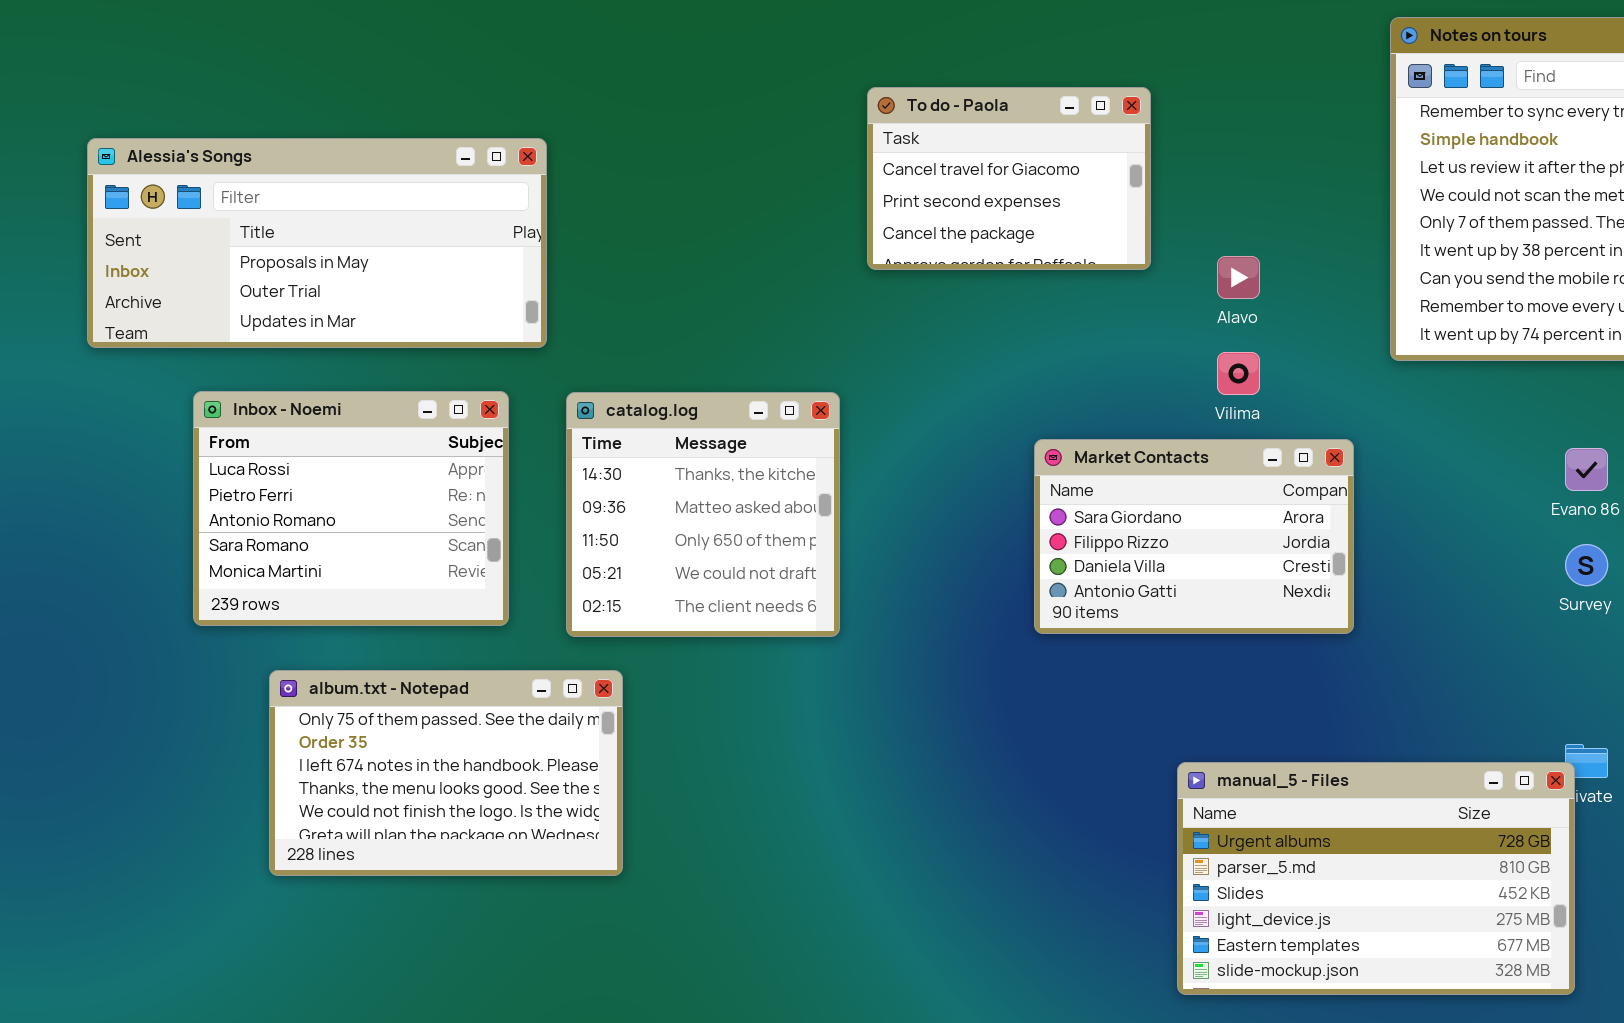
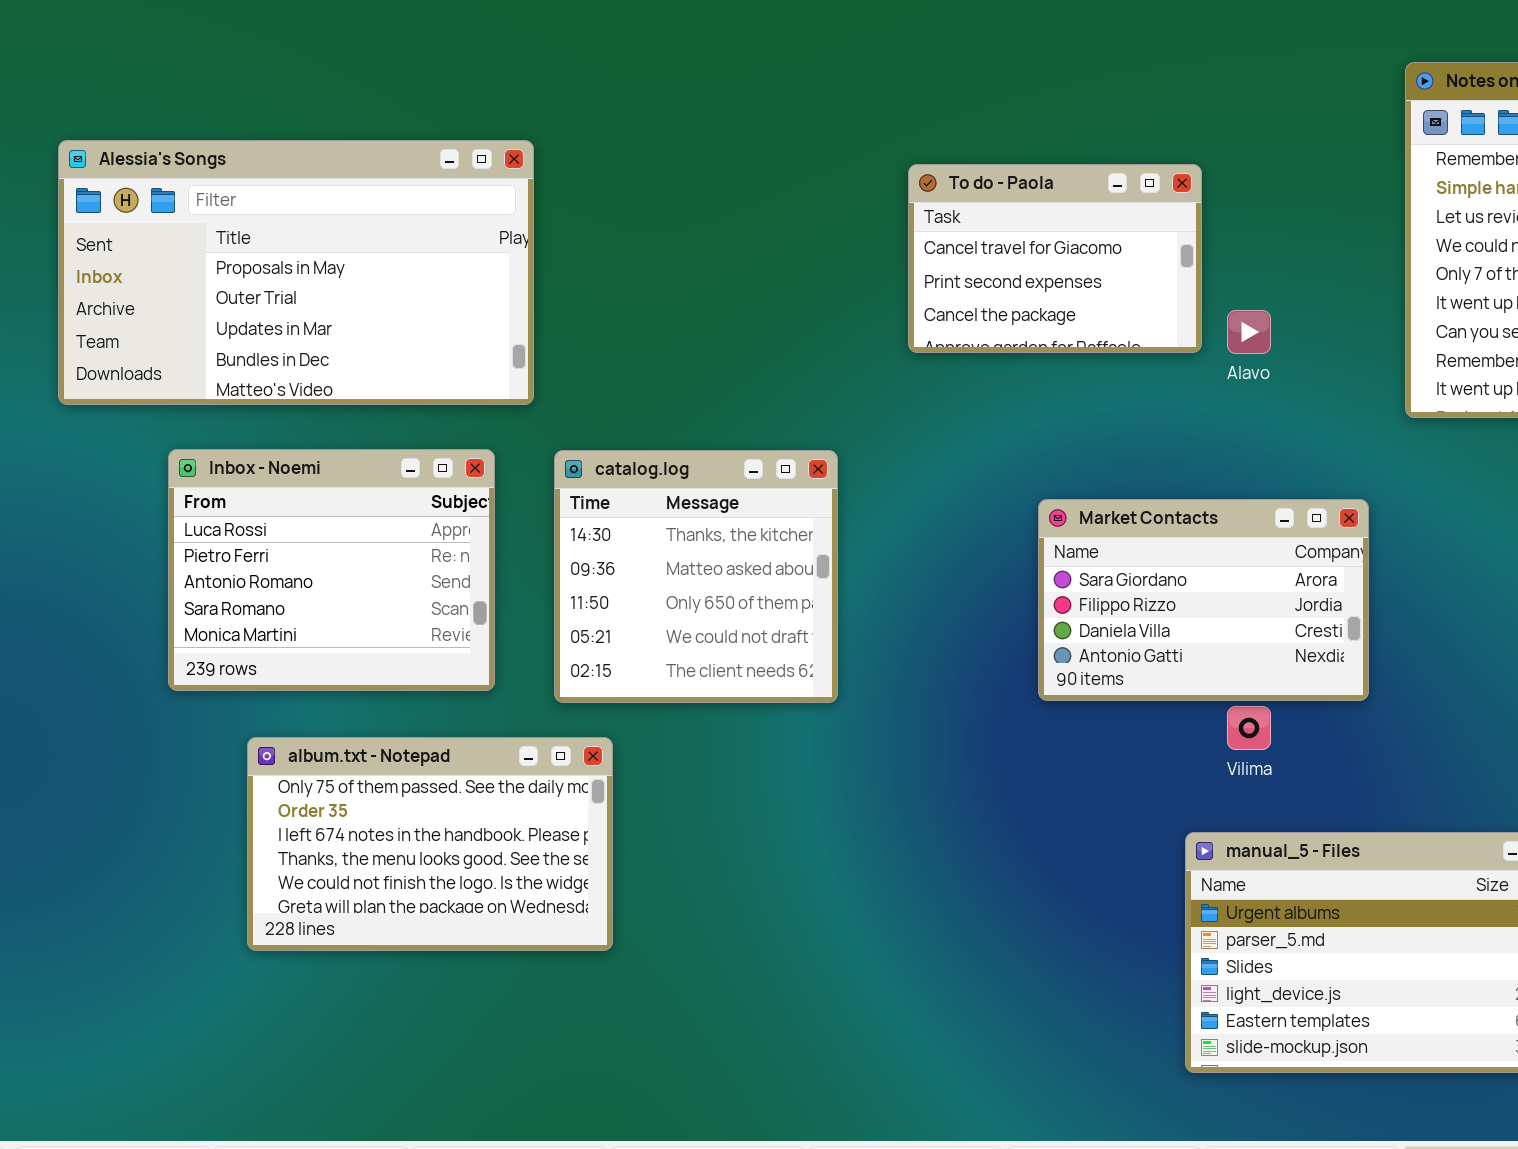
To do - Paola: [867,87,1151,270] -> [908,164,1202,353], moved
Alessia's Songs: [87,138,547,348] -> [58,140,534,405], resized
Vilima: [1217,352,1260,395] -> [1227,706,1271,750], moved

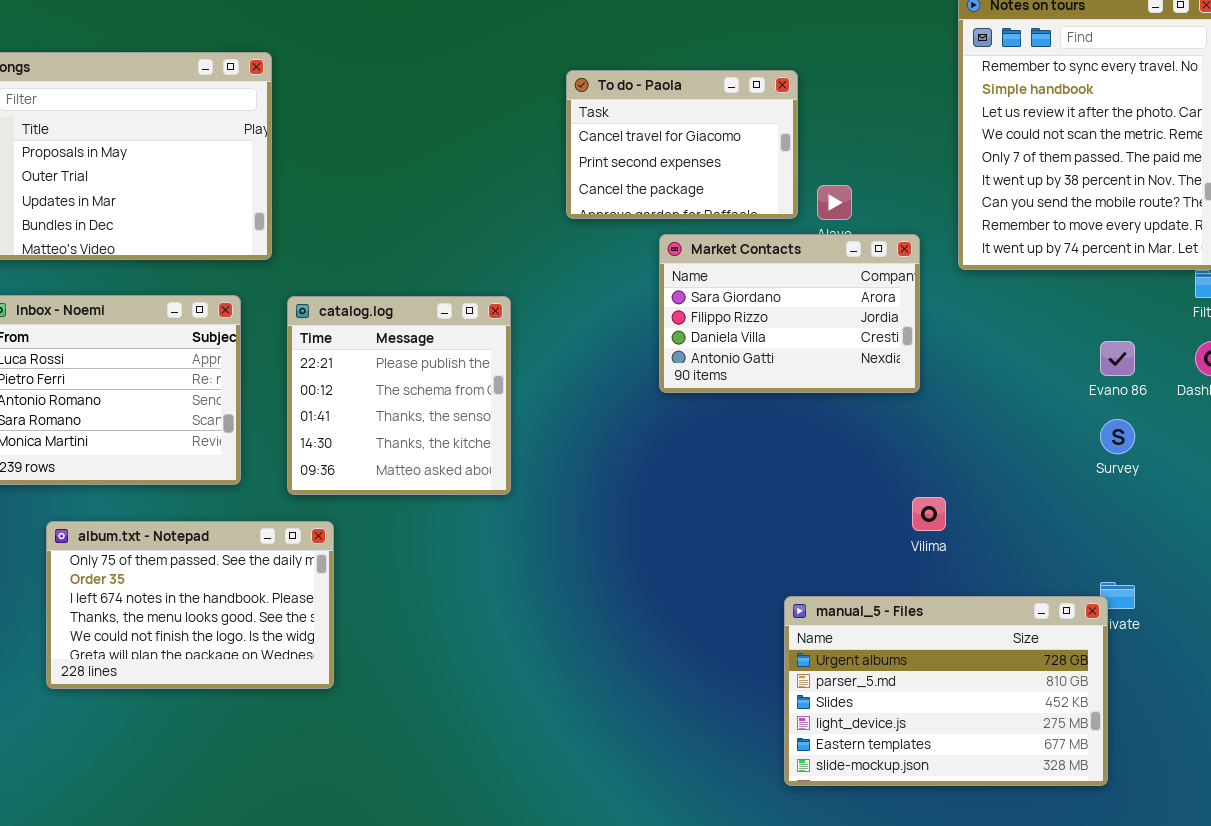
catalog.log: [554,450,838,703] -> [287,296,511,495], scrolled up 3 rows
Market Contacts: [1038,499,1369,701] -> [659,234,920,393], moved
Vilima: [1227,706,1271,750] -> [912,497,946,531], moved

